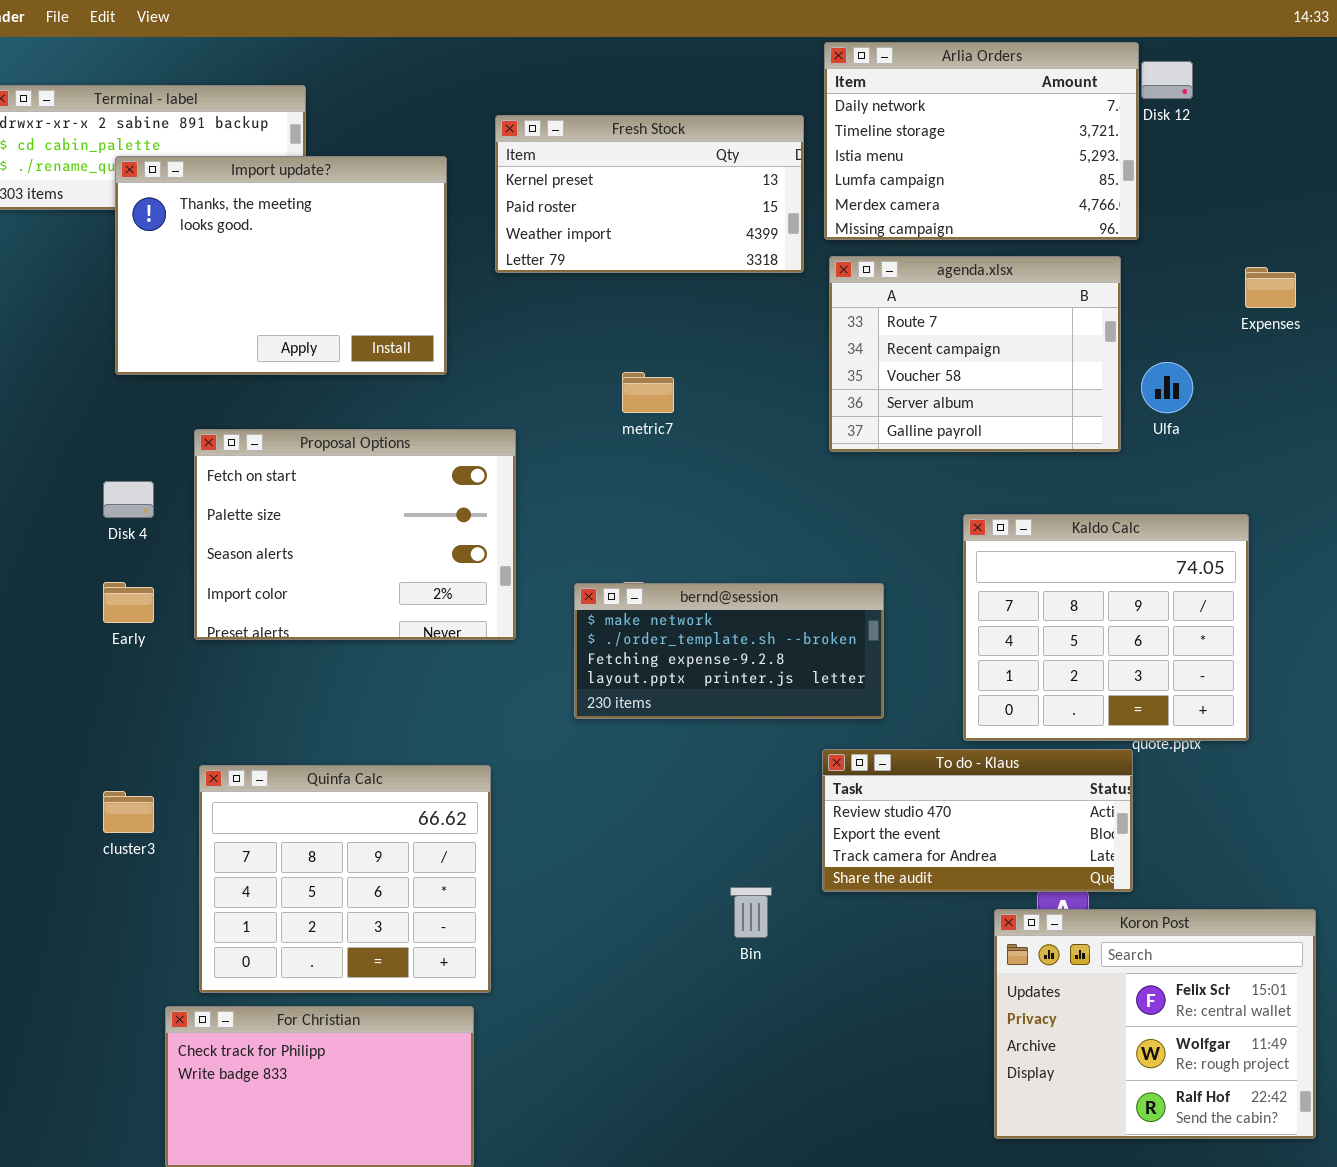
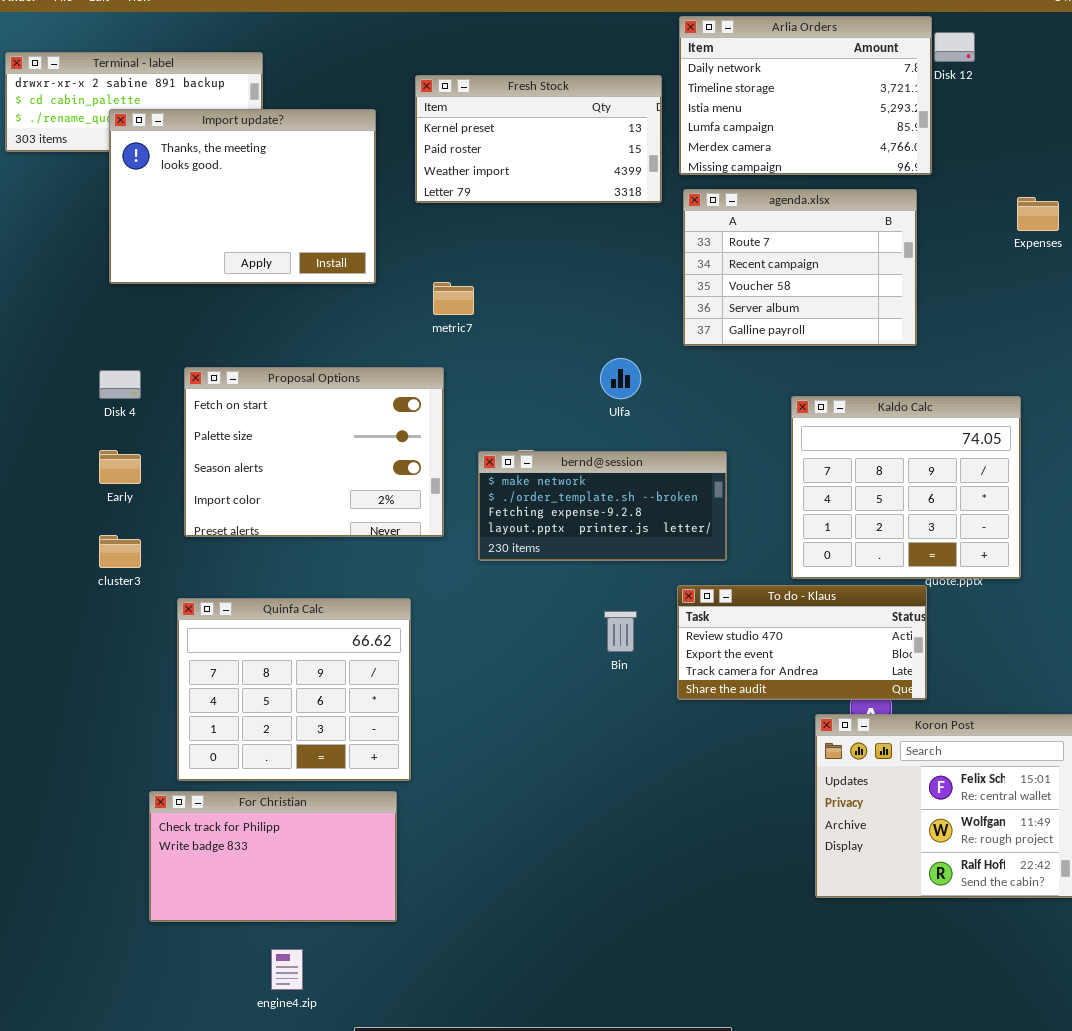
Ulfa: [1141,362,1193,413] -> [600,358,641,399], moved
metric7: [622,372,674,413] -> [433,282,474,315], moved
Proposal Options: [194,429,516,640] -> [184,367,444,537], moved
cluster3: [103,791,154,833] -> [99,535,141,568], moved
Bin: [730,887,772,938] -> [604,611,637,652], moved

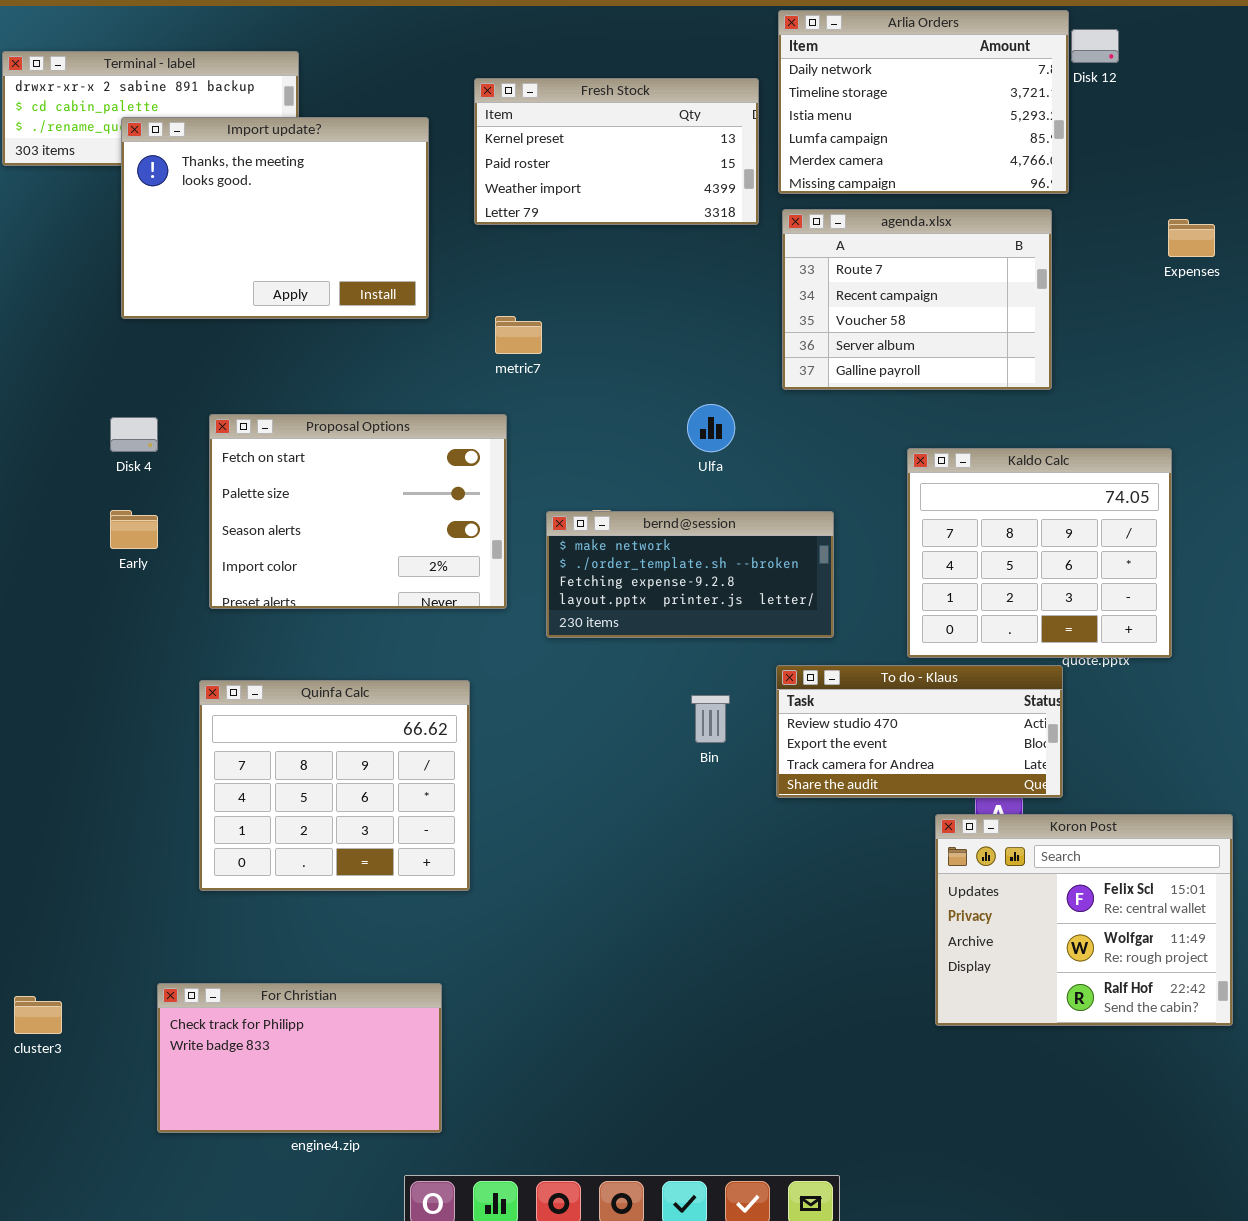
cluster3: [99,535,141,568] -> [14,996,62,1034], moved
For Christian: [149,791,397,922] -> [157,983,442,1133], moved

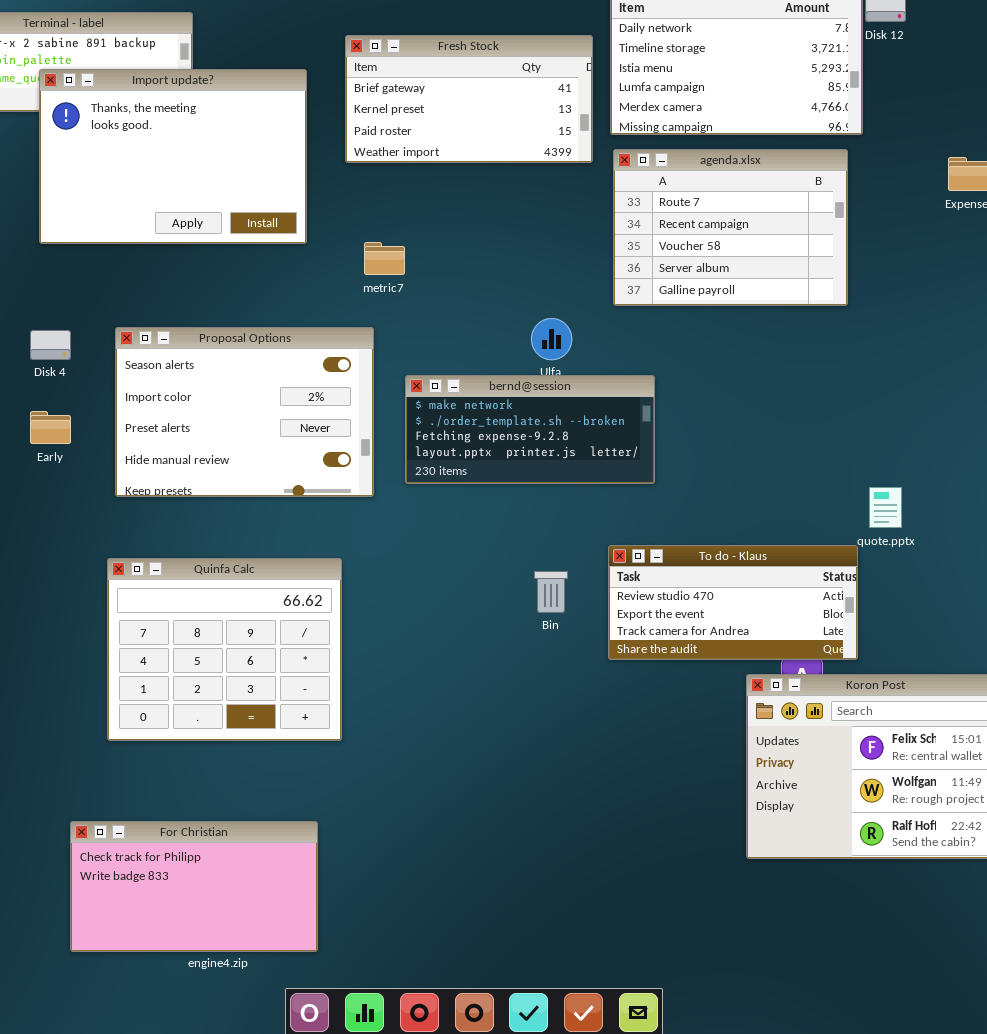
Fresh Stock: [474,78,759,225] -> [345,35,593,163], scrolled up 1 row
Proposal Options: [209,414,507,609] -> [115,327,374,497], scrolled down 2 rows
Kaldo Calc: [907,448,1172,658] -> none, closed
bernd@session: [546,511,834,638] -> [405,375,655,484], moved

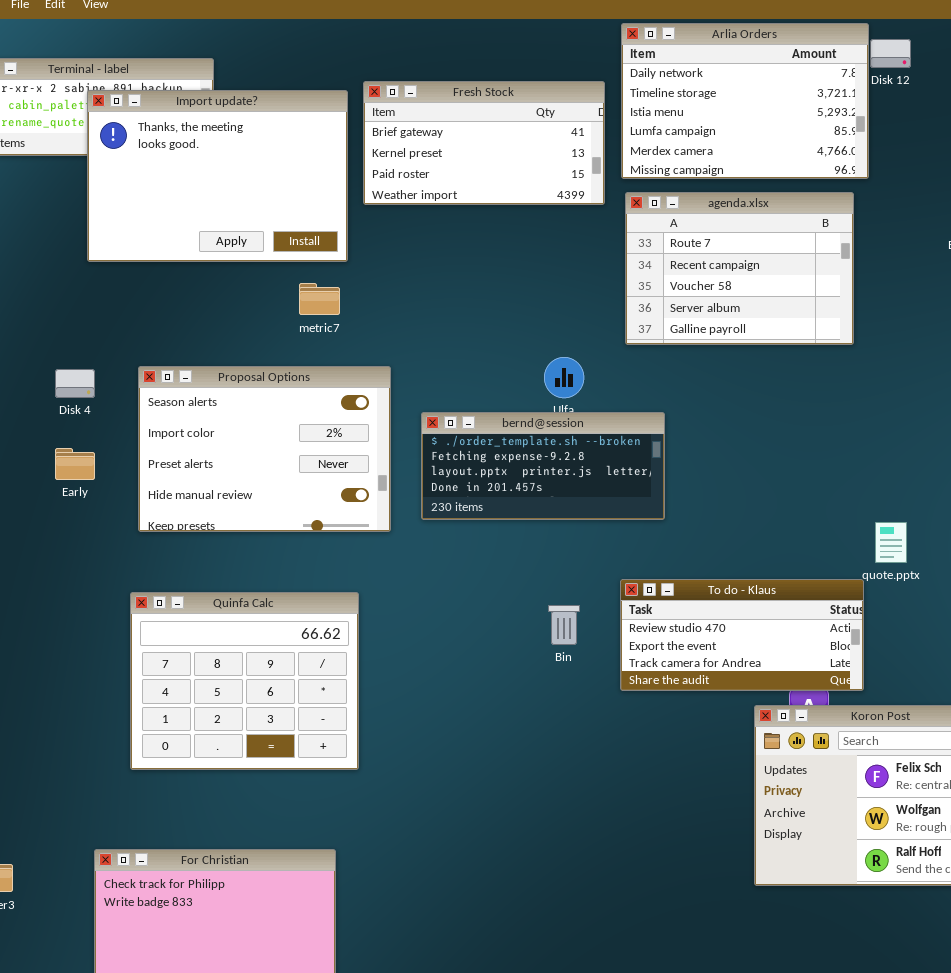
Import update?: [39,69,307,244] -> [87,90,348,262], moved
metric7: [364,242,405,275] -> [299,283,340,315], moved
bernd@session: [405,375,655,484] -> [421,412,665,520], scrolled down 1 row

